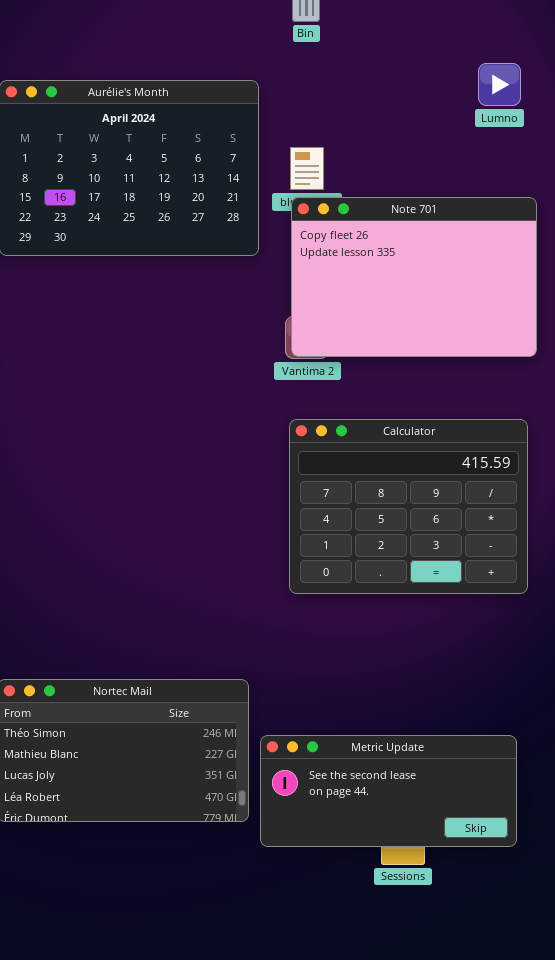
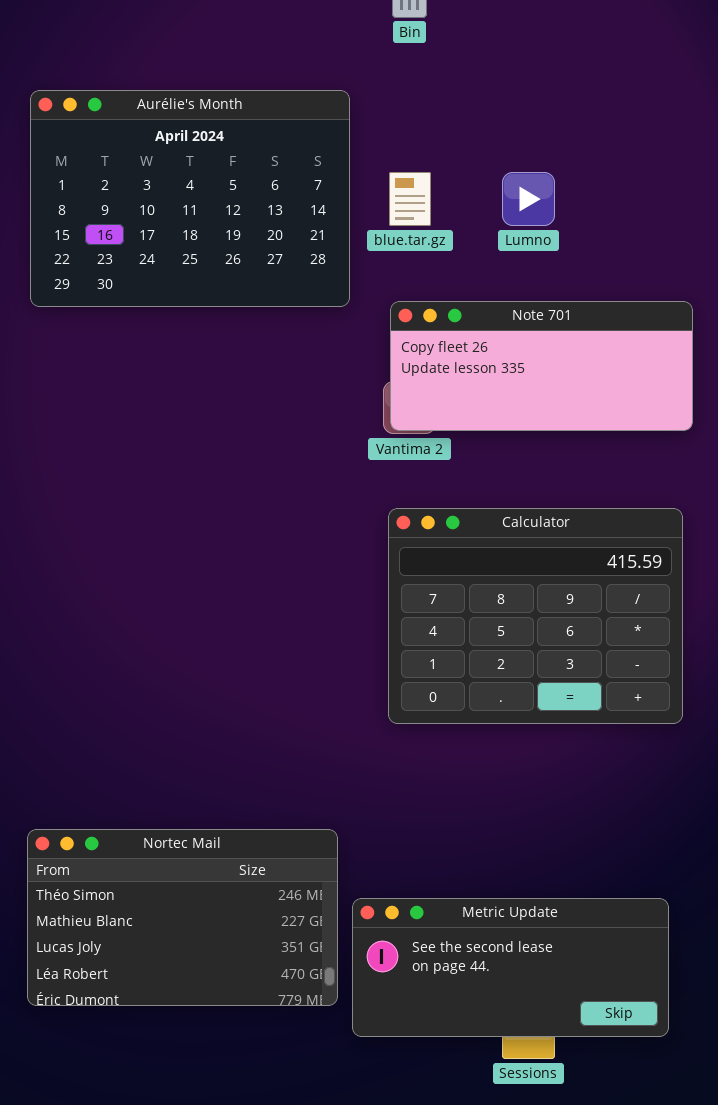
Lumno: [478,63,521,106] -> [502,172,555,226], moved
Note 701: [291,197,537,357] -> [390,301,693,431], resized

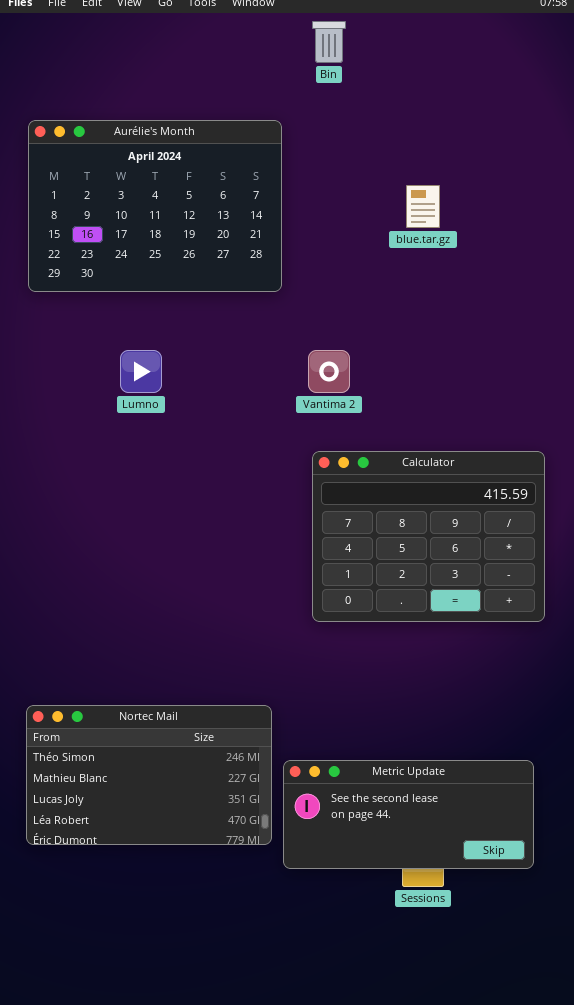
blue.tar.gz: [389,172,431,226] -> [406,185,440,228], moved
Lumno: [502,172,555,226] -> [120,350,162,393], moved
Note 701: [390,301,693,431] -> none, closed

